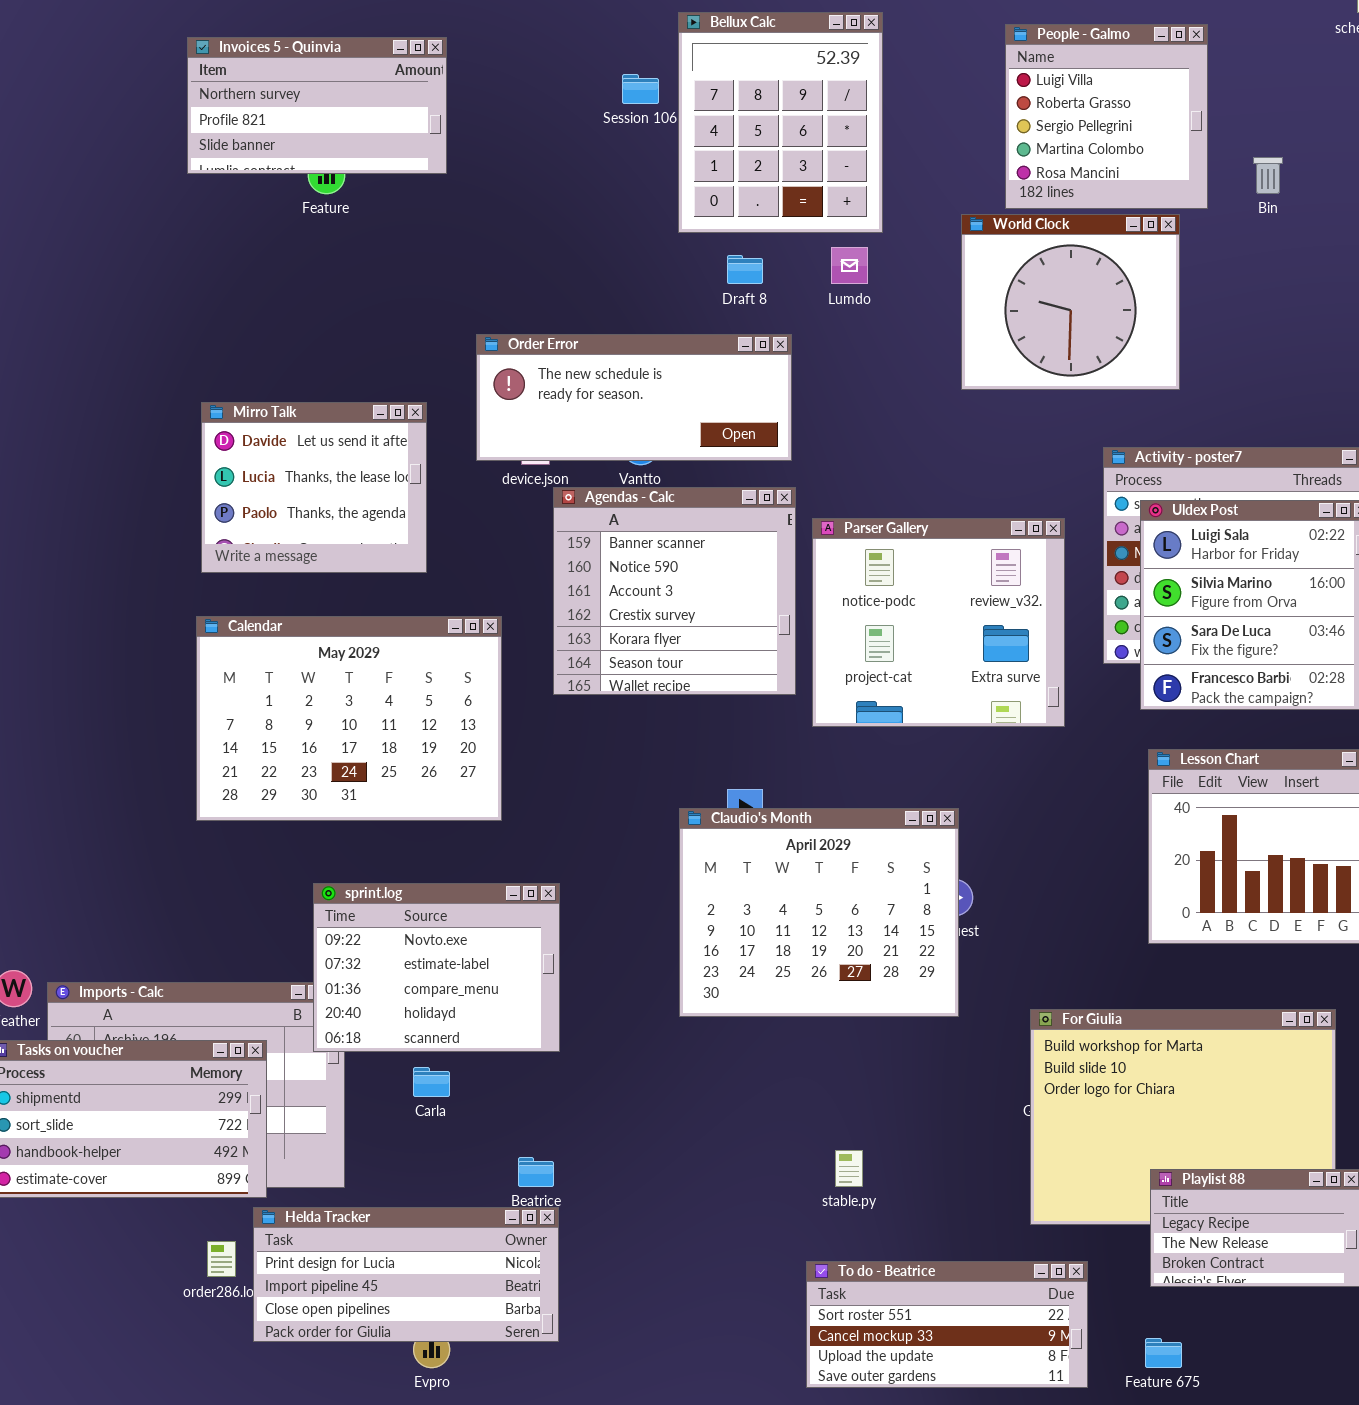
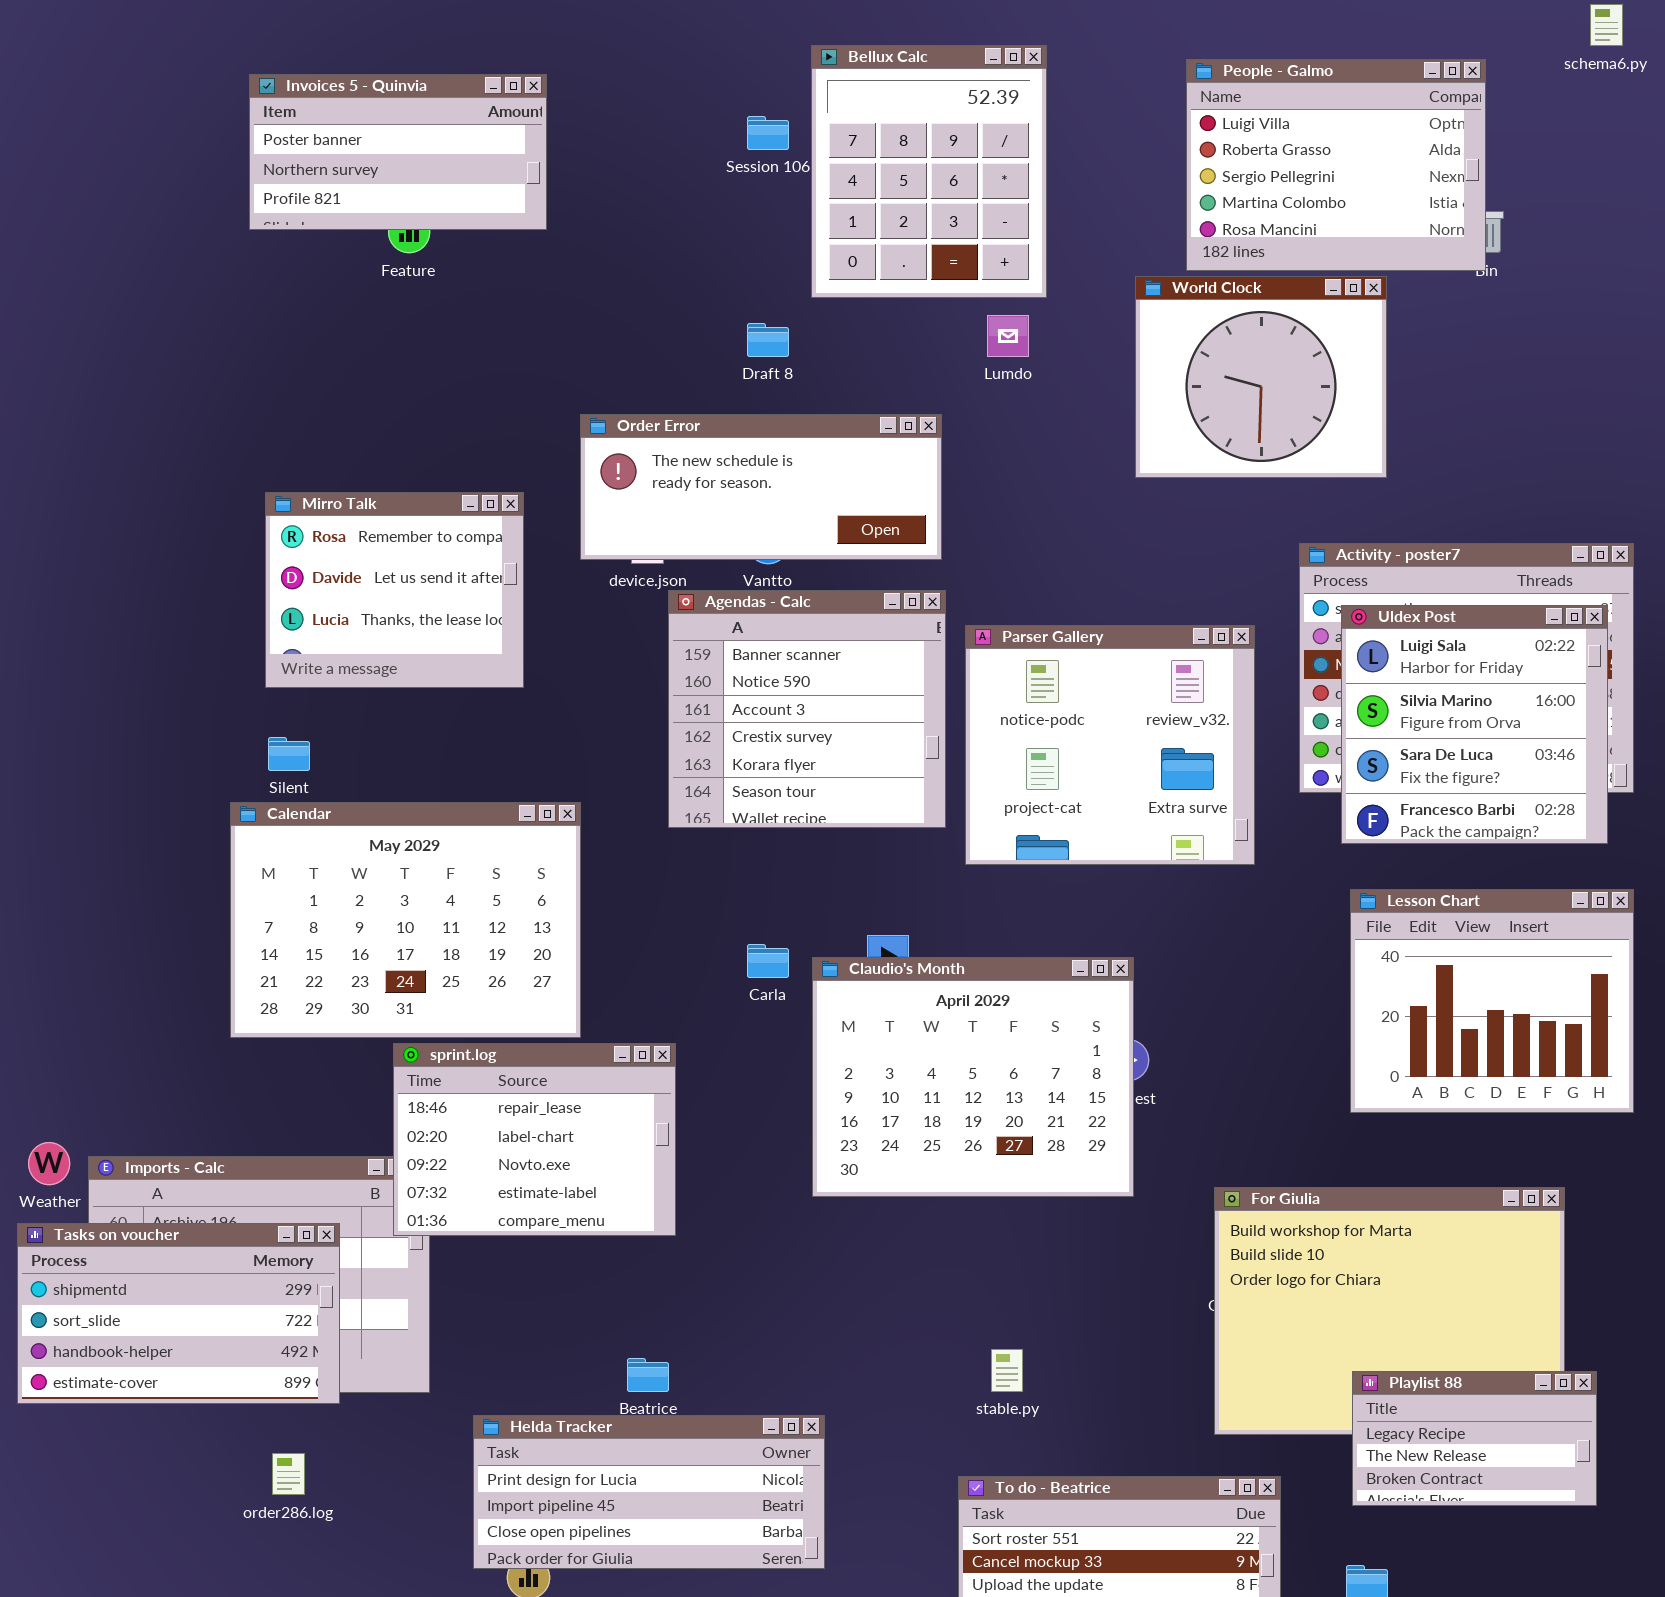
People - Galmo: [1005,24,1208,209] -> [1186,59,1486,271], resized
Invoices 5 - Quinvia: [187,37,447,174] -> [249,74,547,230], scrolled up 1 row
Draft 8: [727,255,763,284] -> [747,323,789,357], moved
Mirro Talk: [201,402,427,573] -> [265,492,524,688], scrolled up 1 row
Calendar: [196,616,502,821] -> [230,802,581,1038], moved
sprint.log: [313,883,560,1052] -> [393,1043,676,1236], scrolled up 2 rows
Carla: [413,1067,450,1097] -> [747,944,789,978], moved
Helda Tracker: [253,1207,559,1342] -> [473,1415,825,1569], moved

